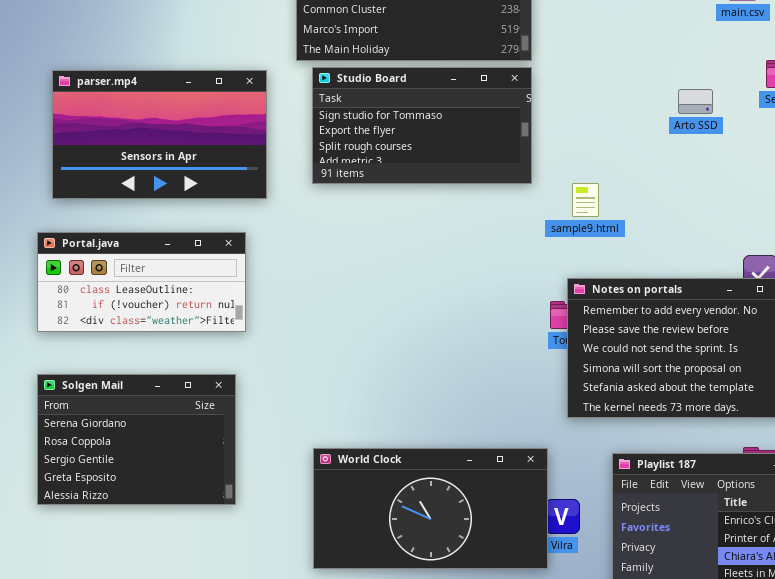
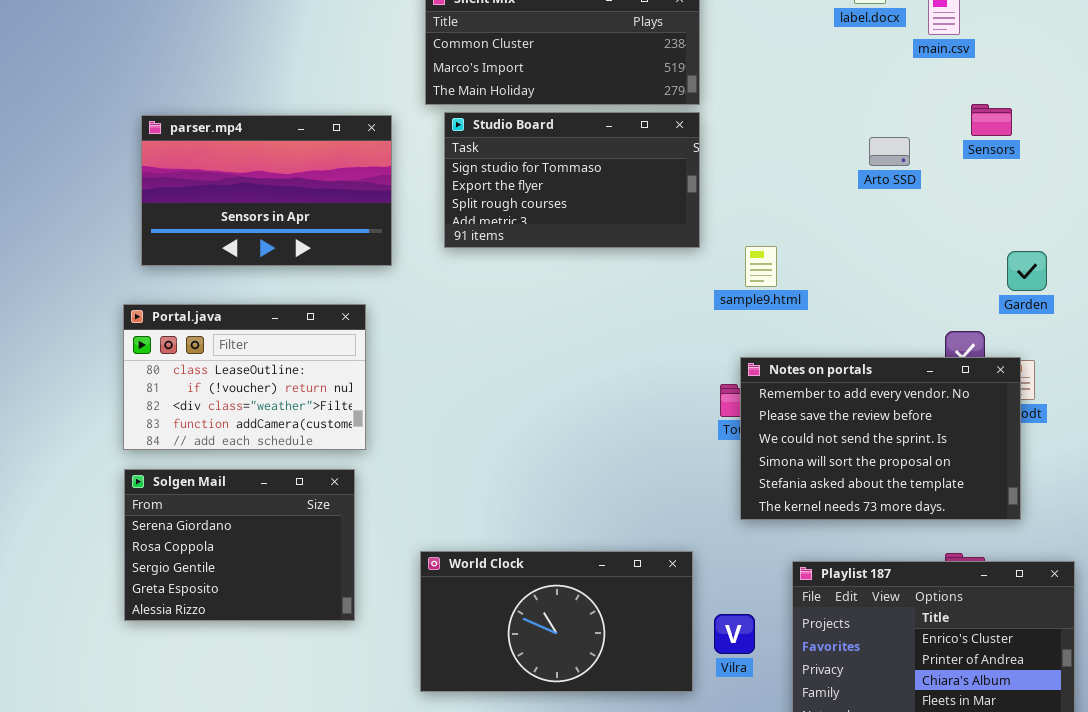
Portal.java: [37,232,246,332] -> [123,304,366,450], resized
World Clock: [313,448,548,569] -> [420,551,693,692], moved

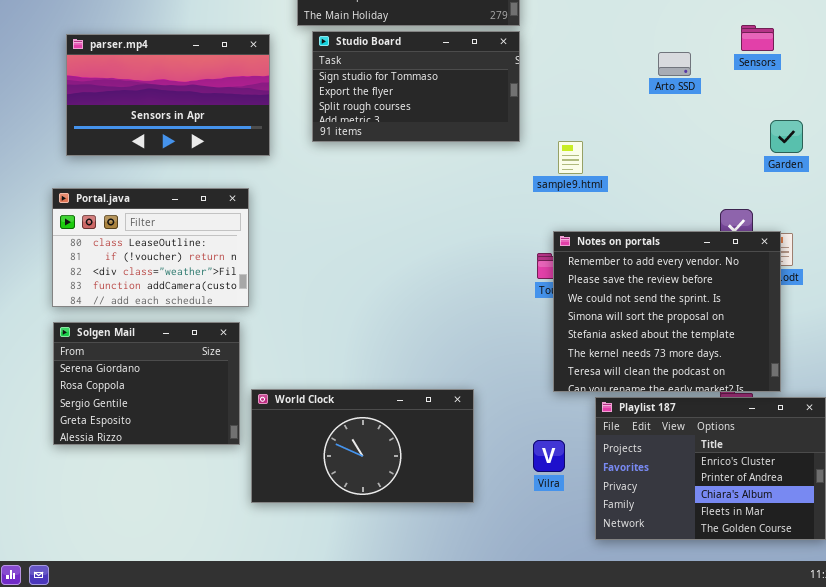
Garden: [1007,251,1047,291] -> [770,120,803,153], moved
Notes on portals: [740,357,1021,520] -> [553,231,781,392], resized
World Clock: [420,551,693,692] -> [251,389,474,503], moved

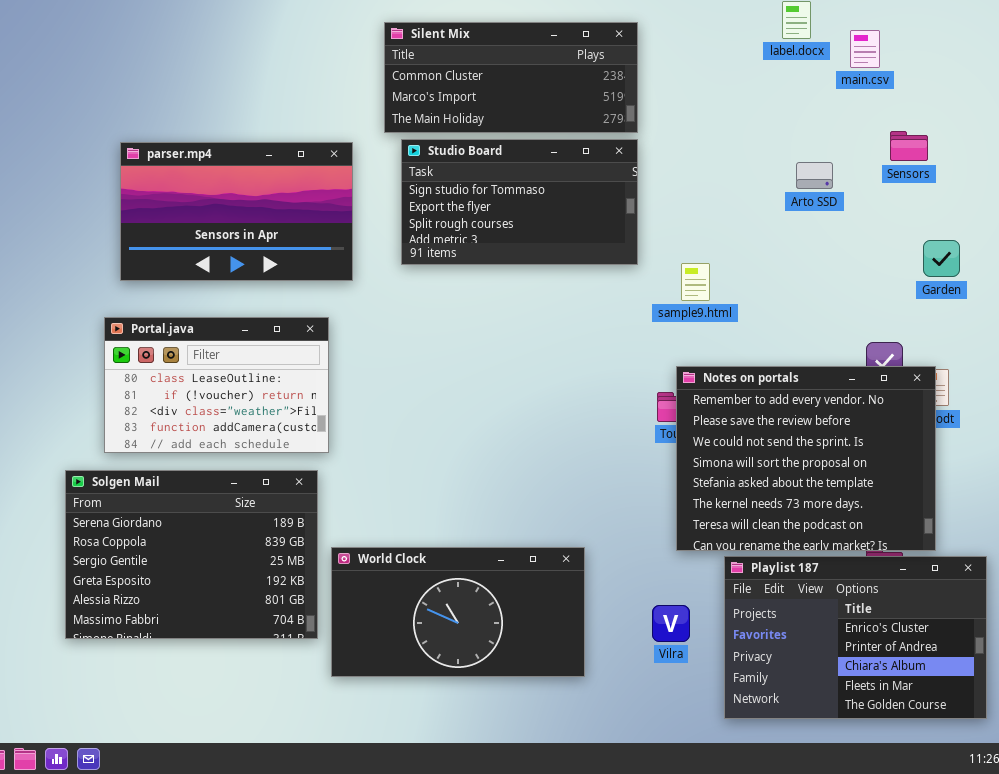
Solgen Mail: [53,322,240,445] -> [65,470,318,639], resized

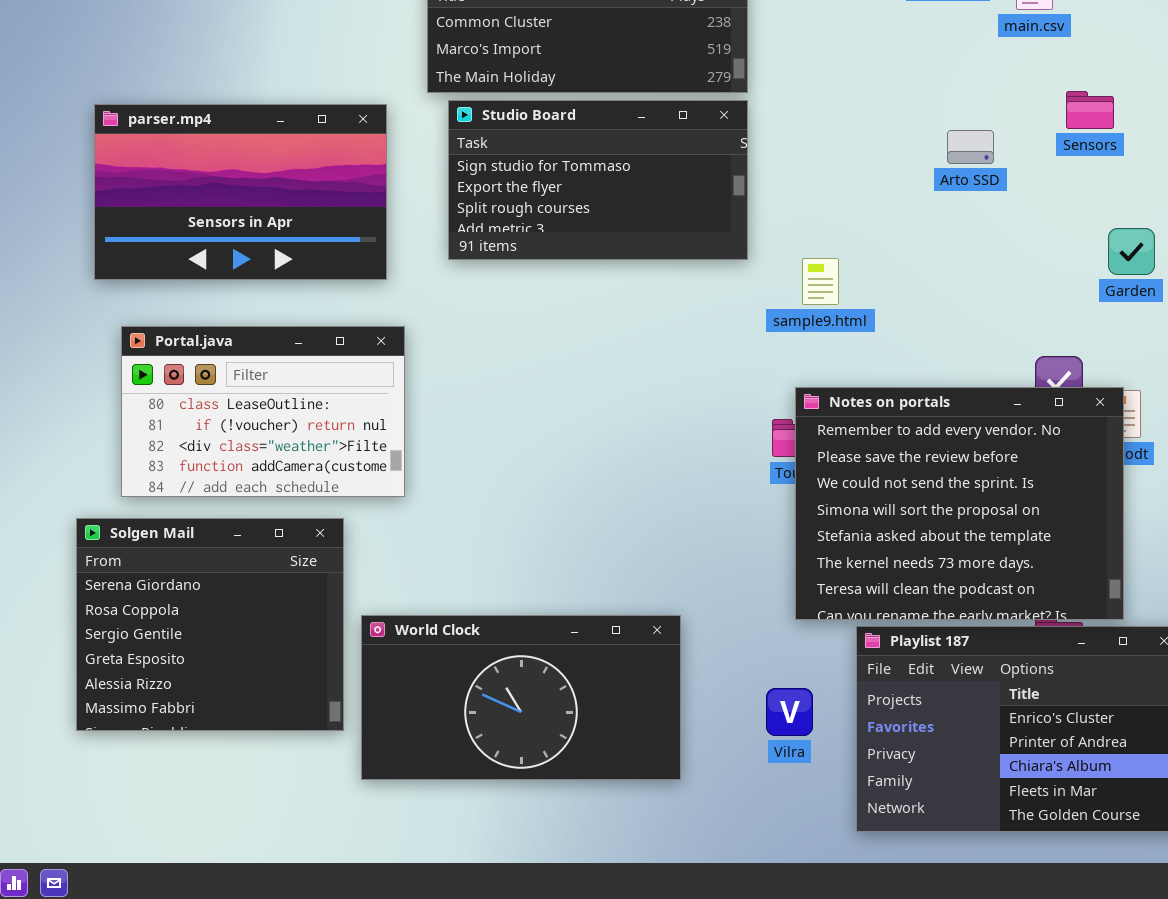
Portal.java: [104,317,329,453] -> [121,326,405,497], moved
Solgen Mail: [65,470,318,639] -> [76,518,344,731], resized

